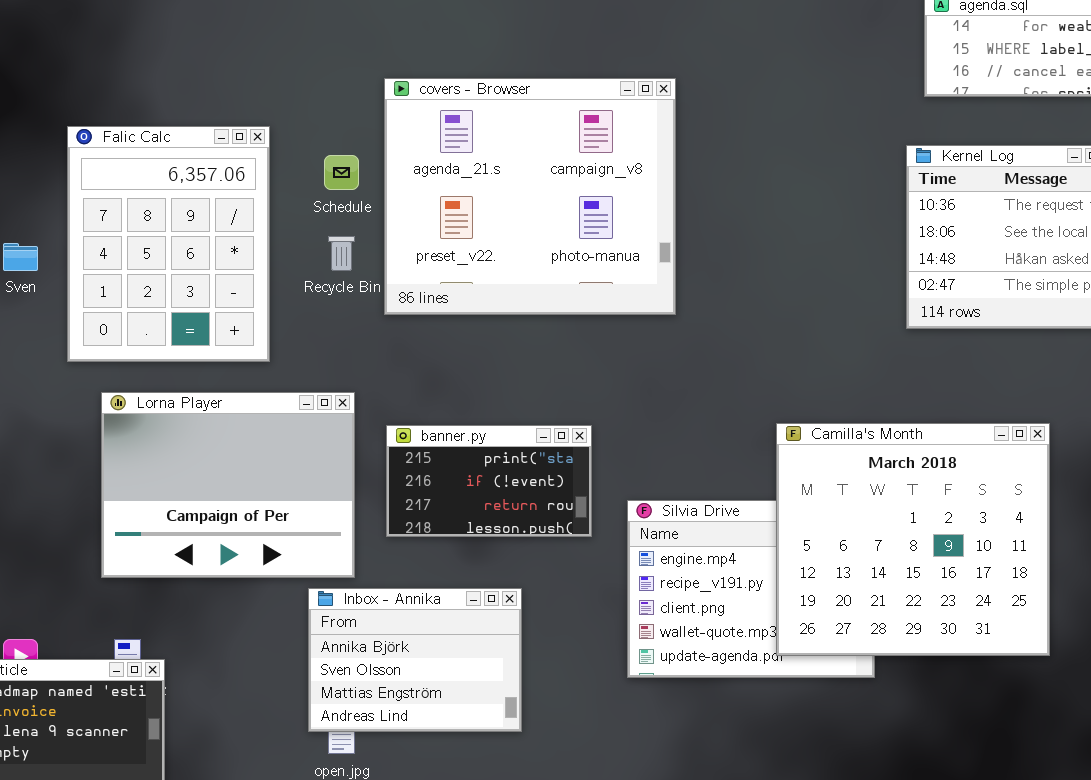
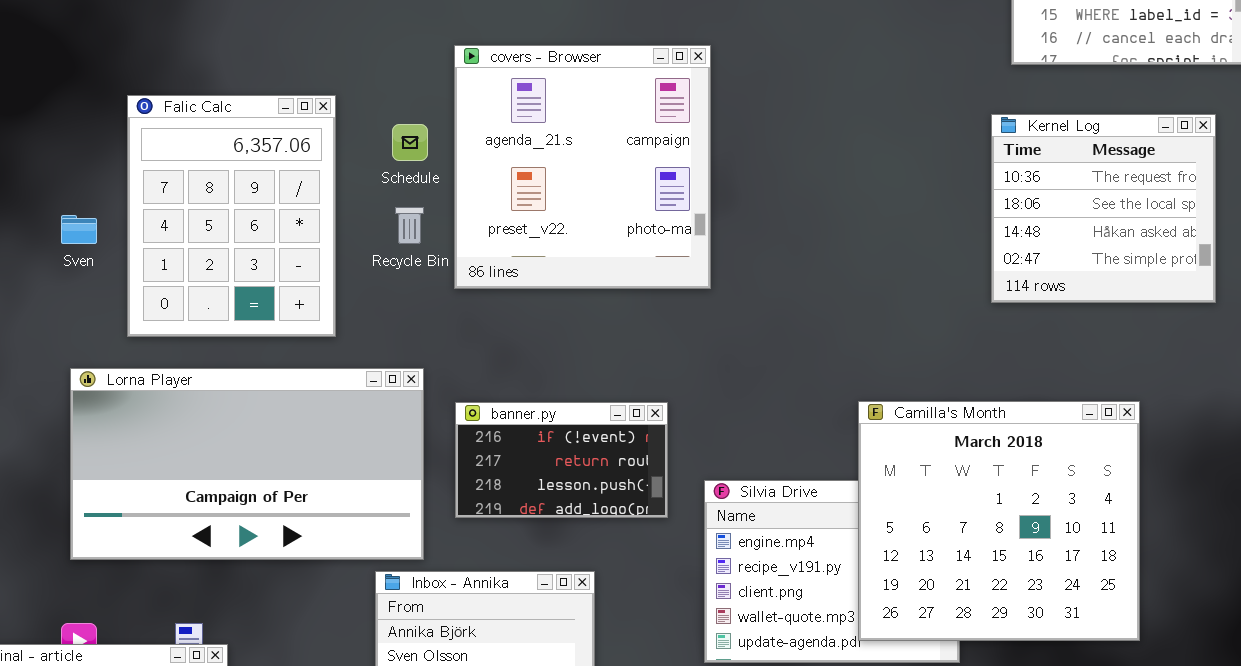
covers - Browser: [384,78,676,315] -> [454,45,711,289], resized
Lorna Player: [101,392,355,578] -> [70,368,424,560], resized
banner.py: [386,425,592,537] -> [455,402,668,518], scrolled down 1 row

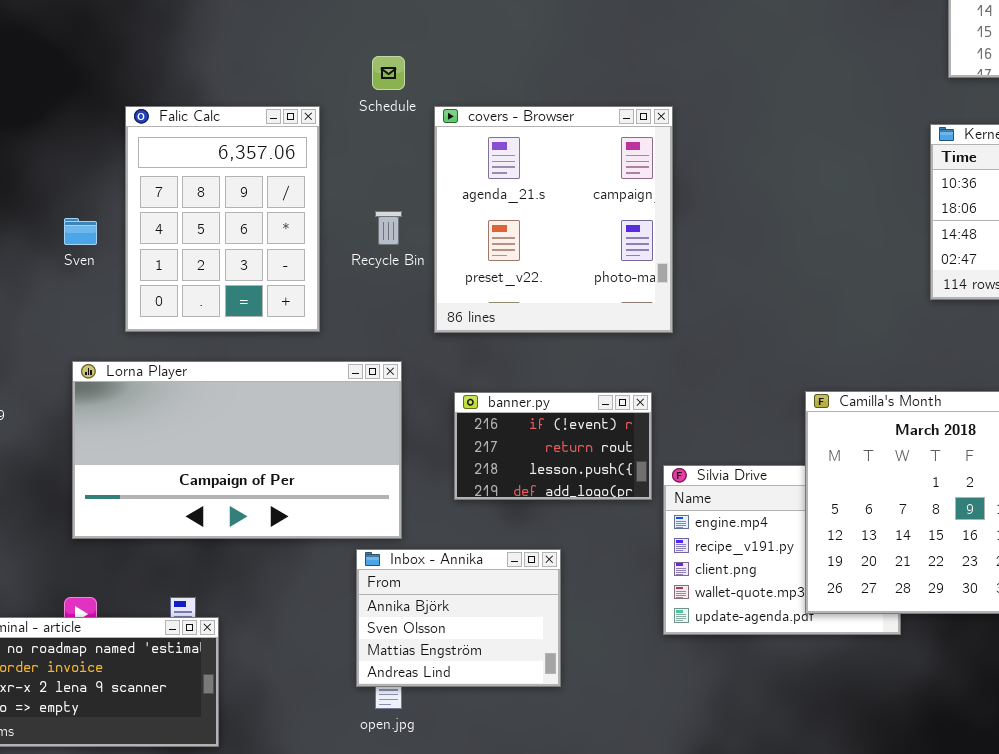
covers - Browser: [454,45,711,289] -> [434,106,673,333], moved
Schedule: [392,124,428,161] -> [372,56,405,90], moved
banner.py: [455,402,668,518] -> [454,392,652,500], moved

